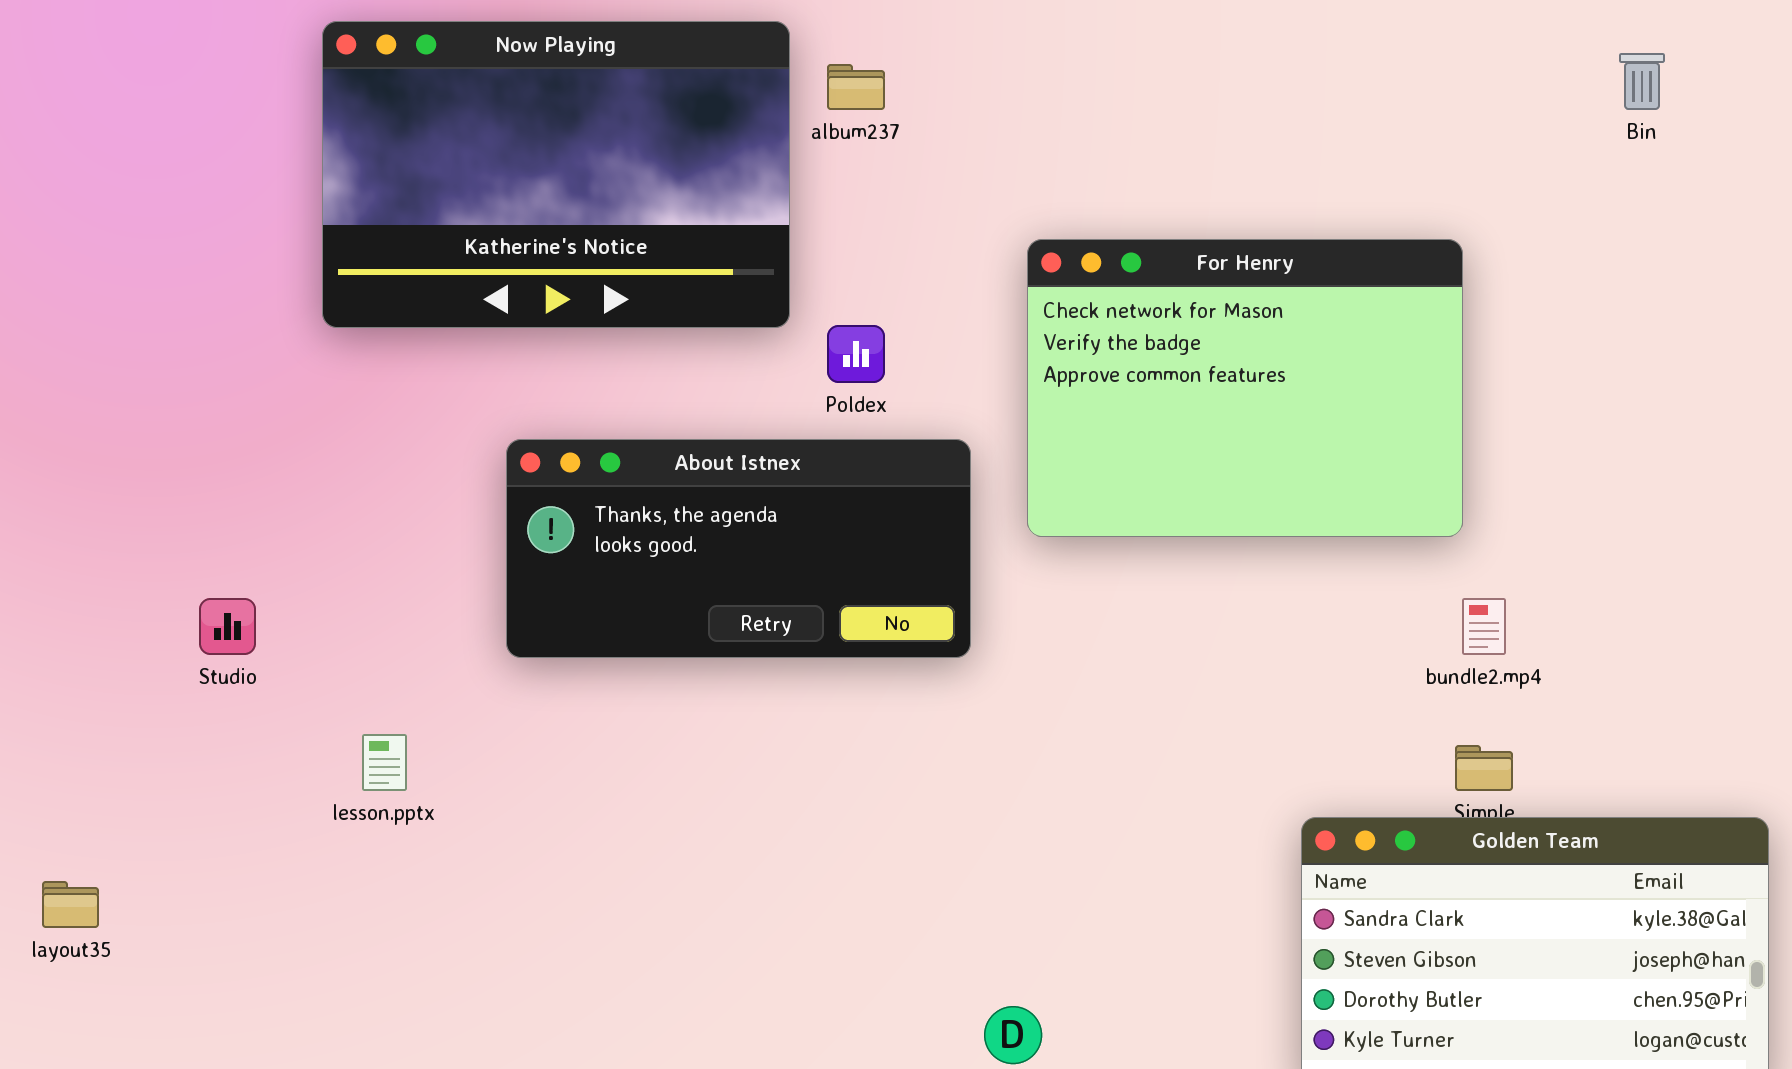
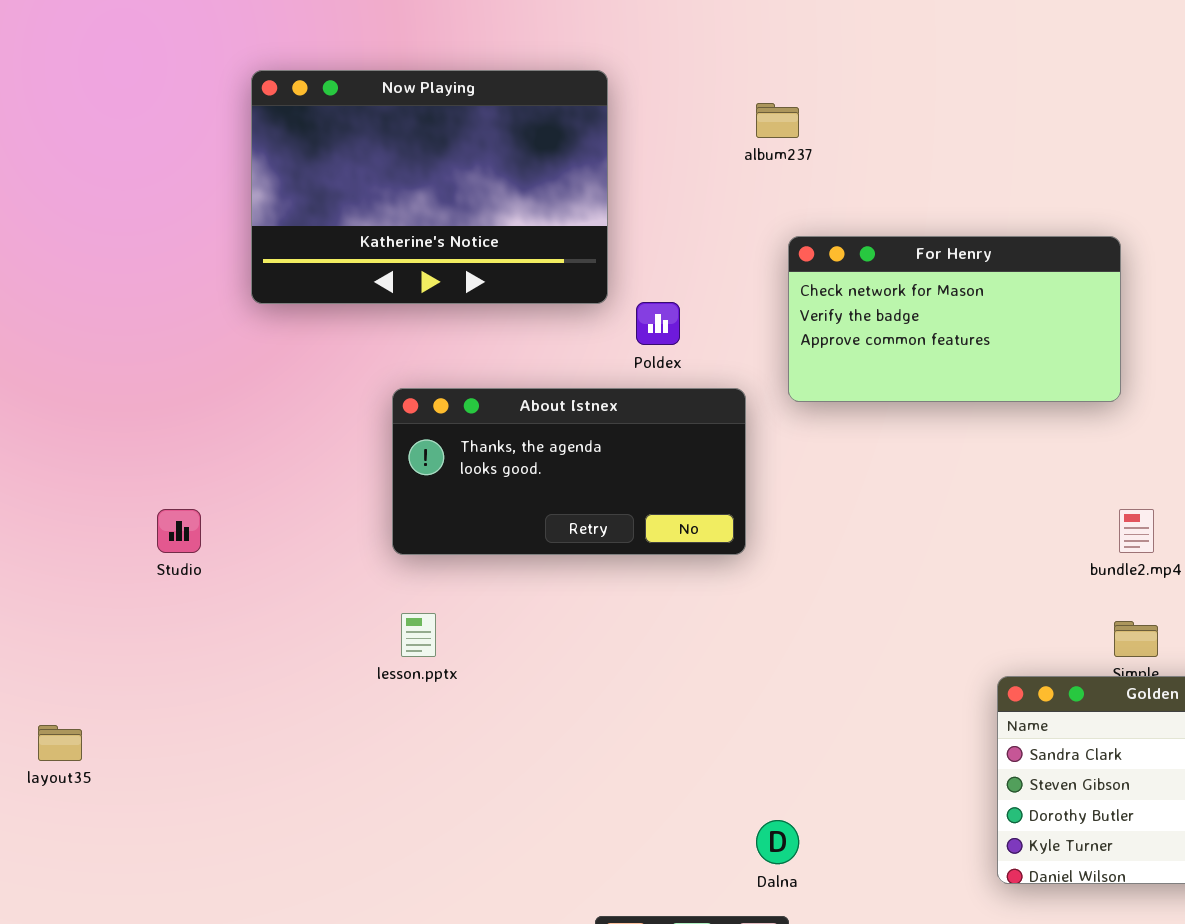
album237: [827,64,885,110] -> [756,103,799,138], moved
For Henry: [1027,239,1463,537] -> [788,236,1121,402], resized
lesson.pptx: [362,734,407,791] -> [401,613,436,657], moved

